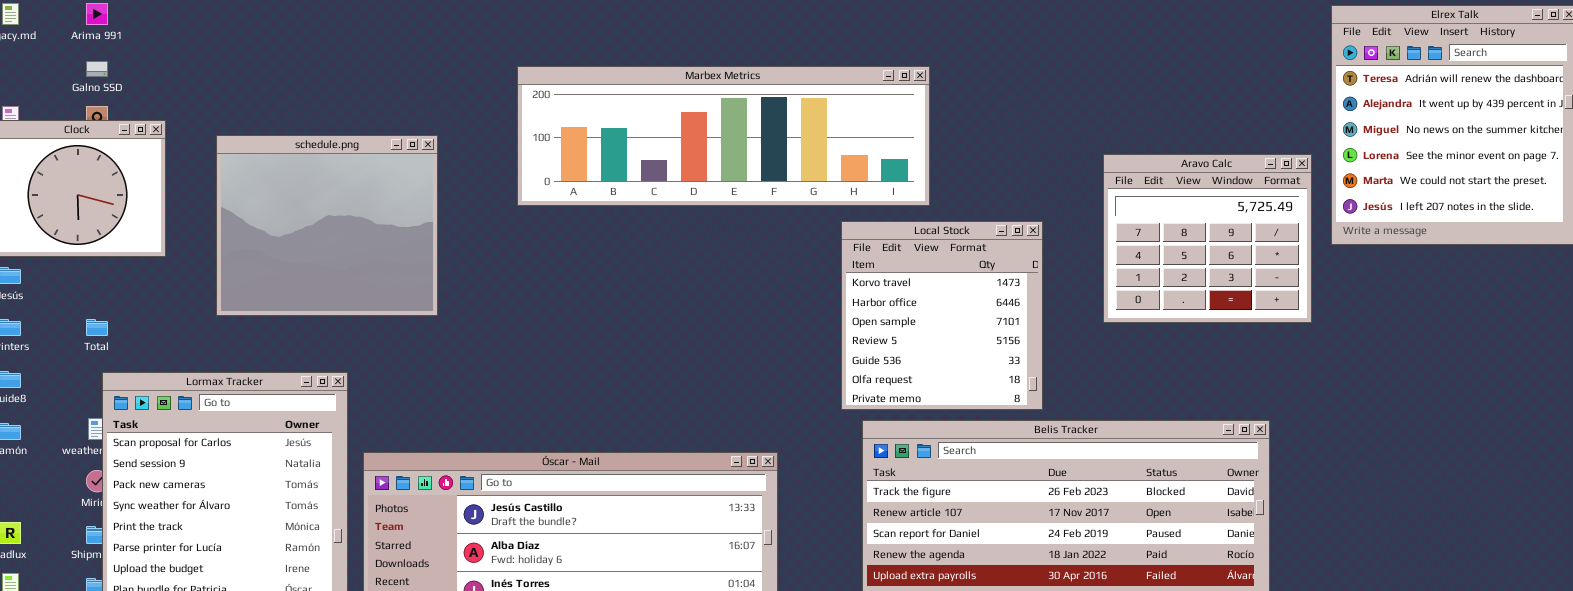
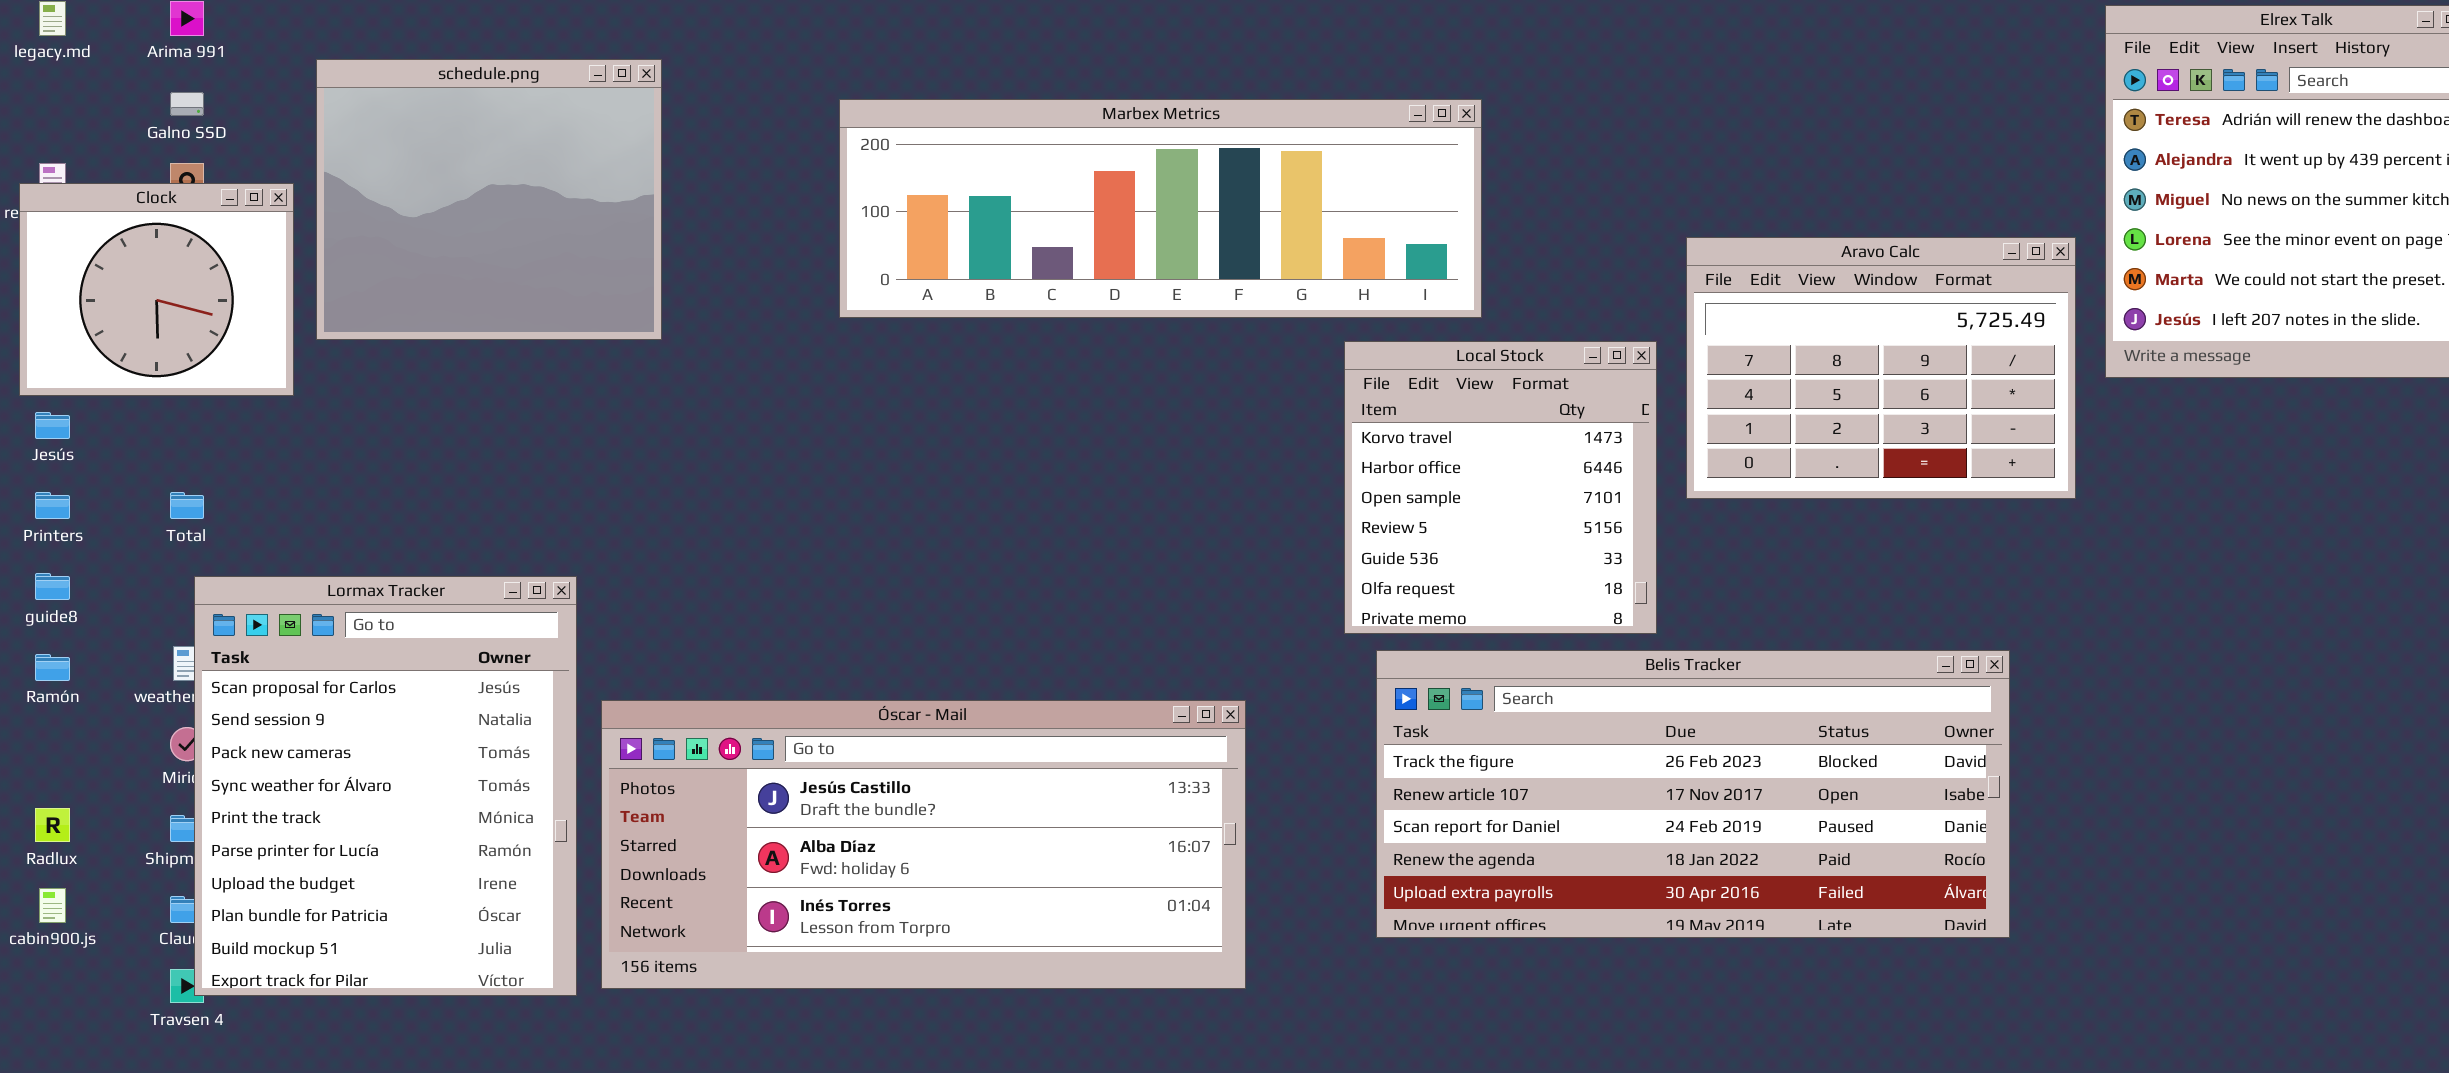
schedule.png: [216,135,438,316] -> [316,59,662,340], moved
Aravo Calc: [1103,154,1312,323] -> [1686,237,2076,499], resized

